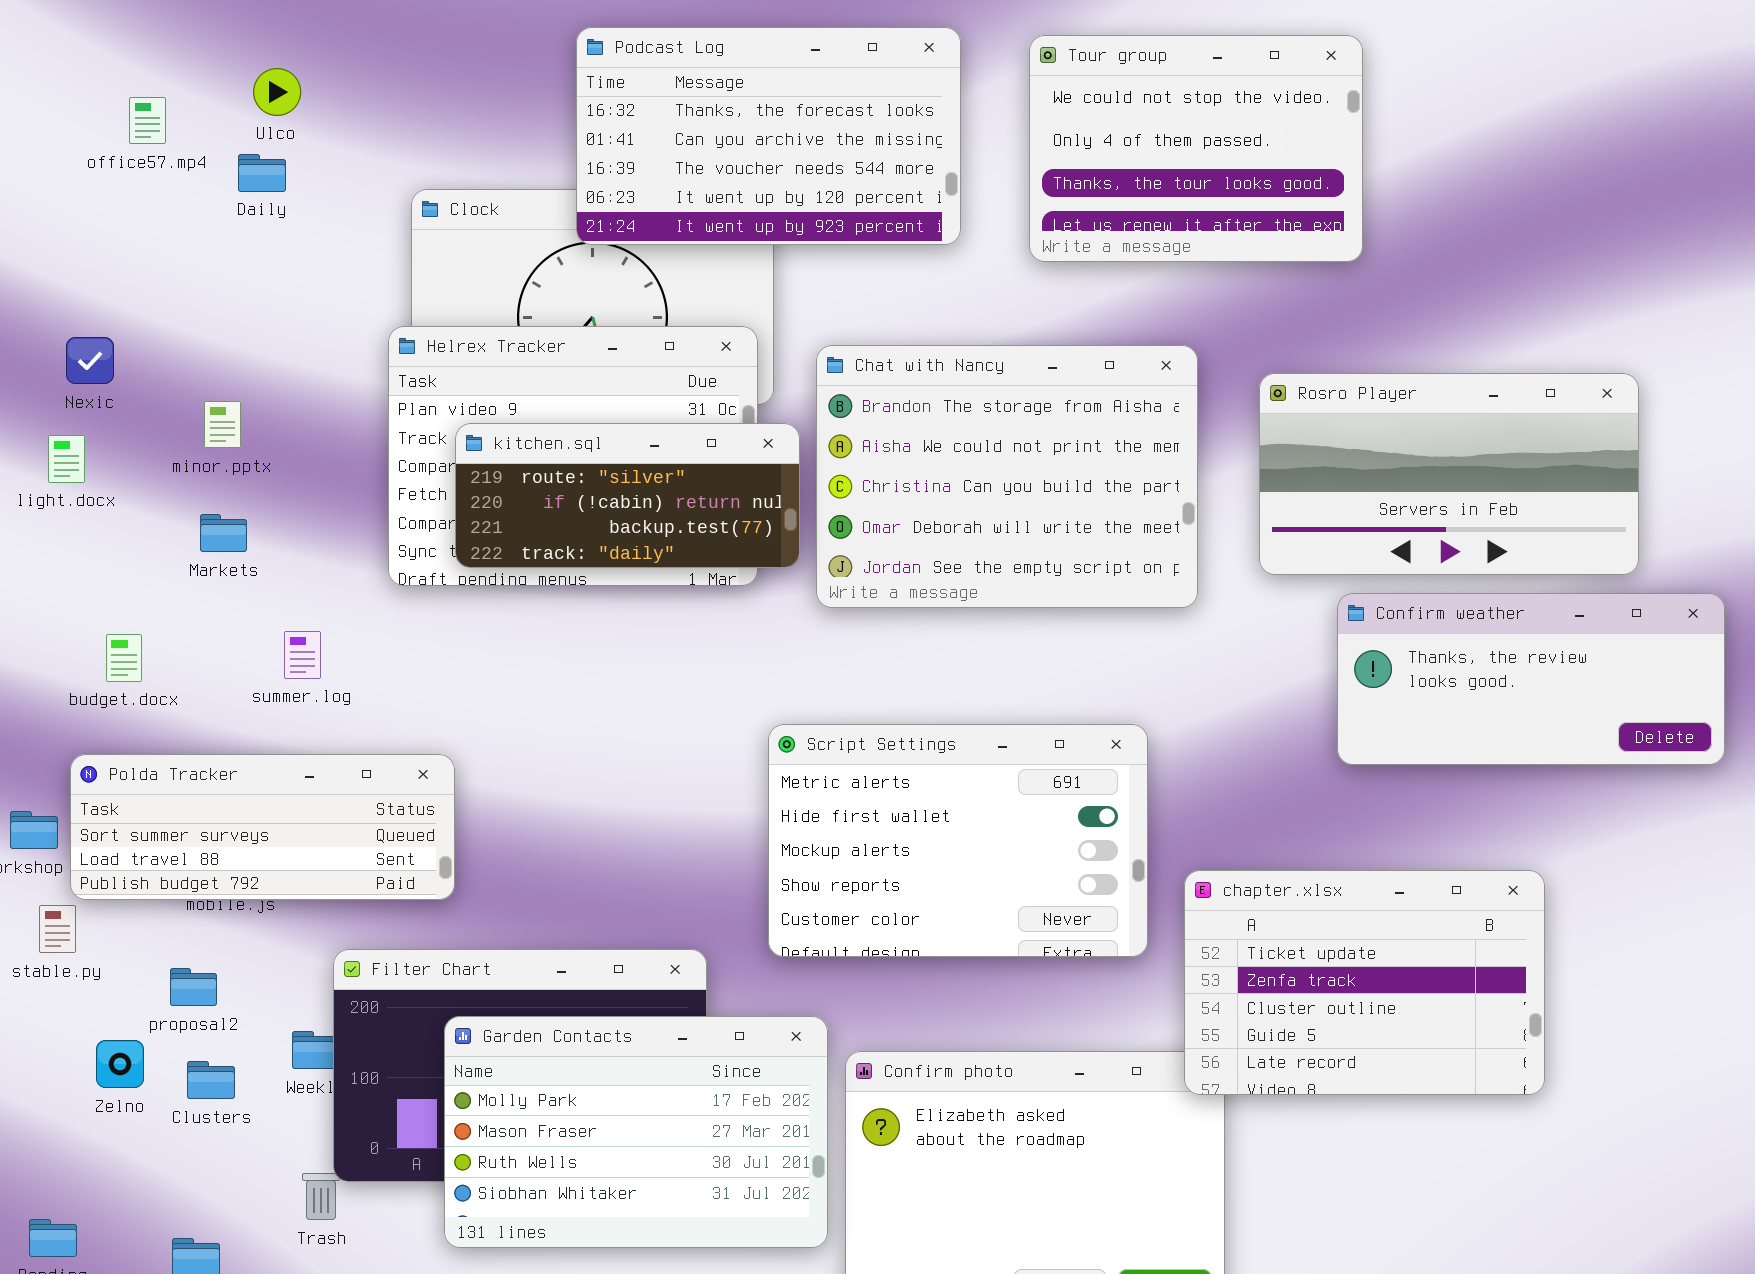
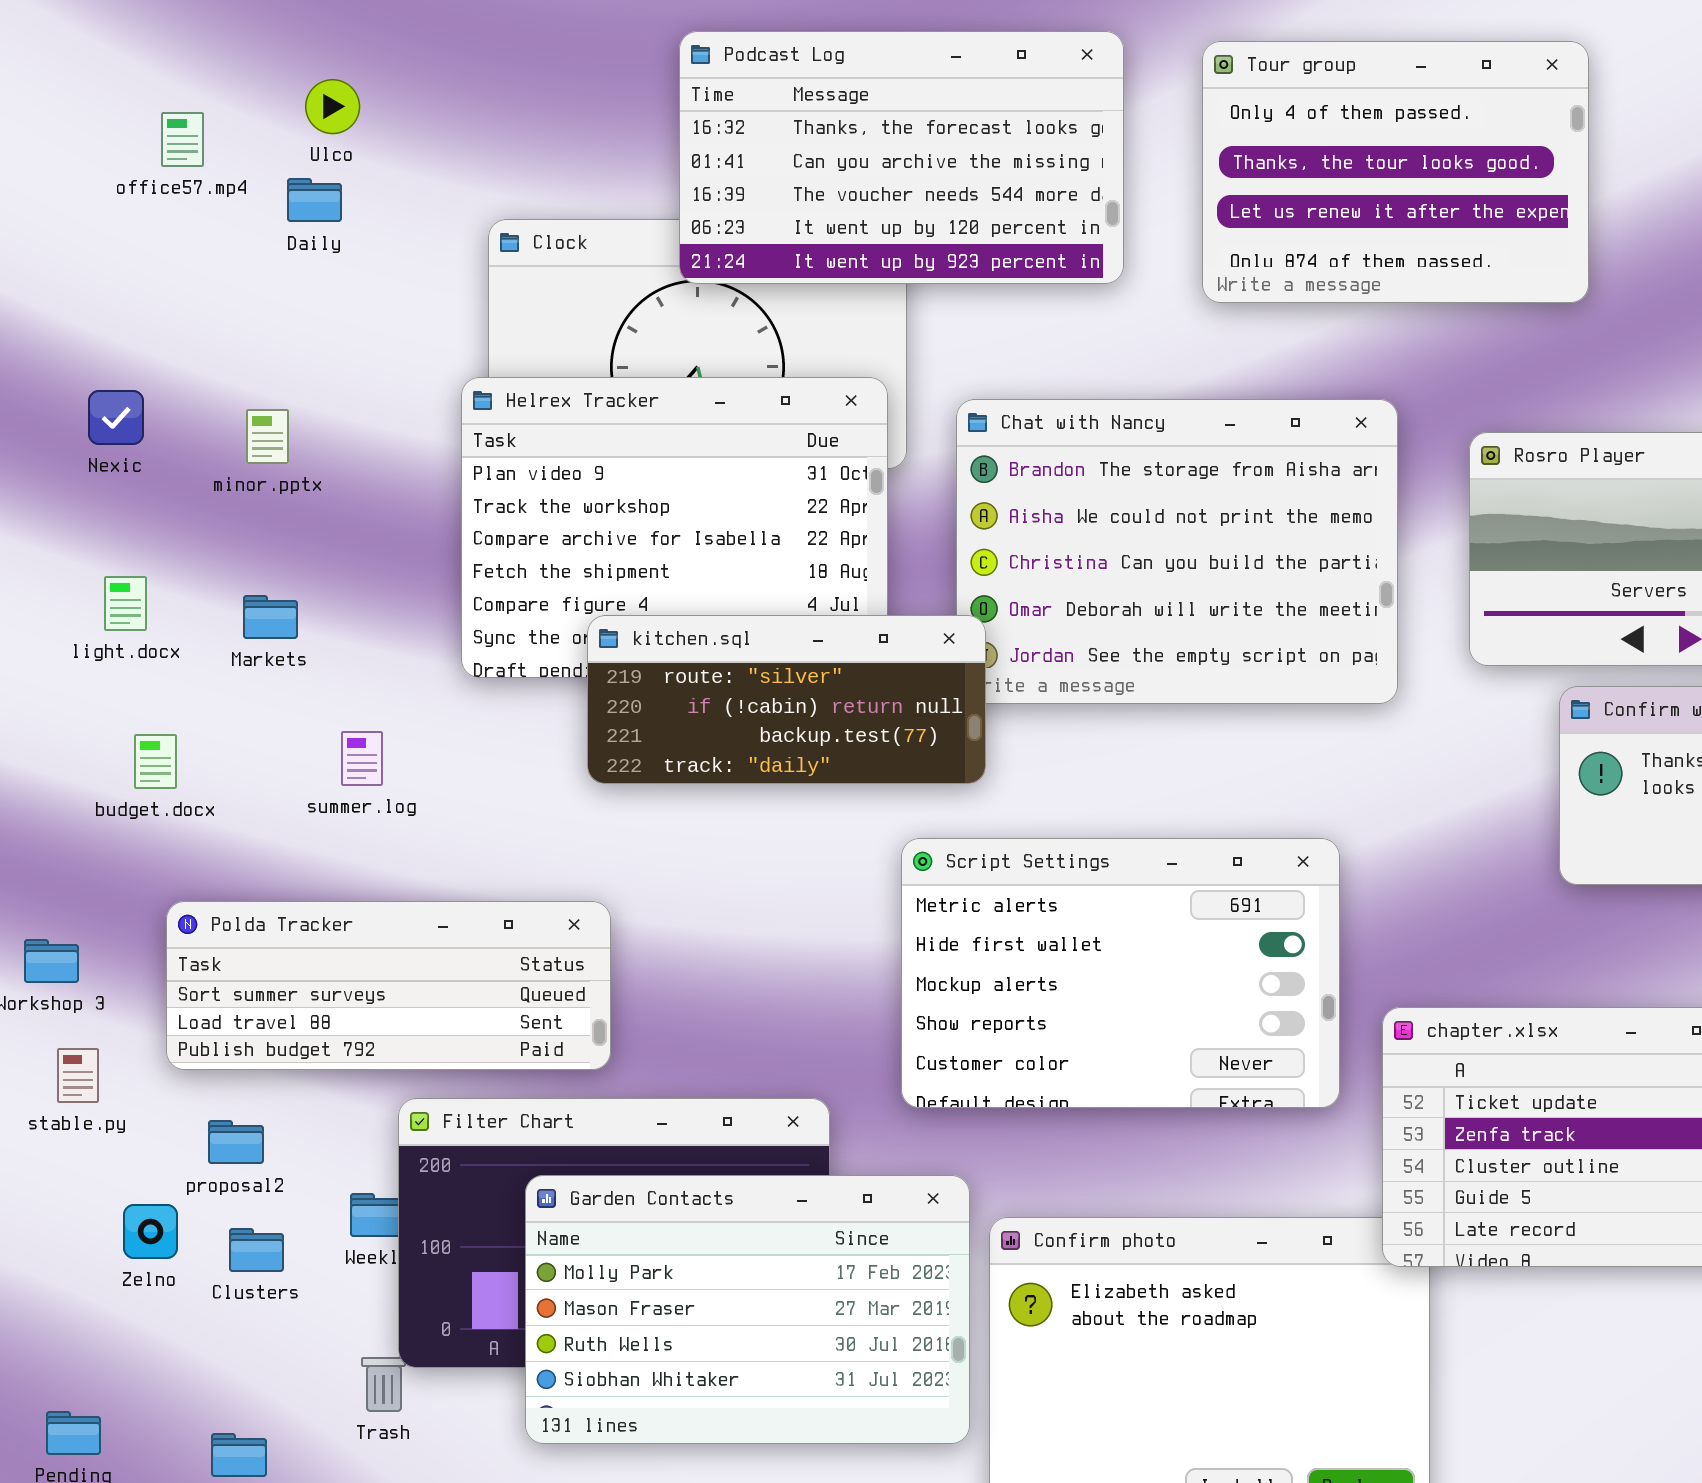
Tour group: [1029,35,1363,262] -> [1202,41,1589,303], scrolled down 1 row
minor.pptx: [204,401,241,448] -> [246,409,289,464], moved
kitchen.sql: [455,423,800,568] -> [587,615,986,784], moved
light.docx: [48,435,85,483] -> [104,576,147,631], moved
Polda Tracker: [70,754,455,900] -> [166,901,611,1070], moved

